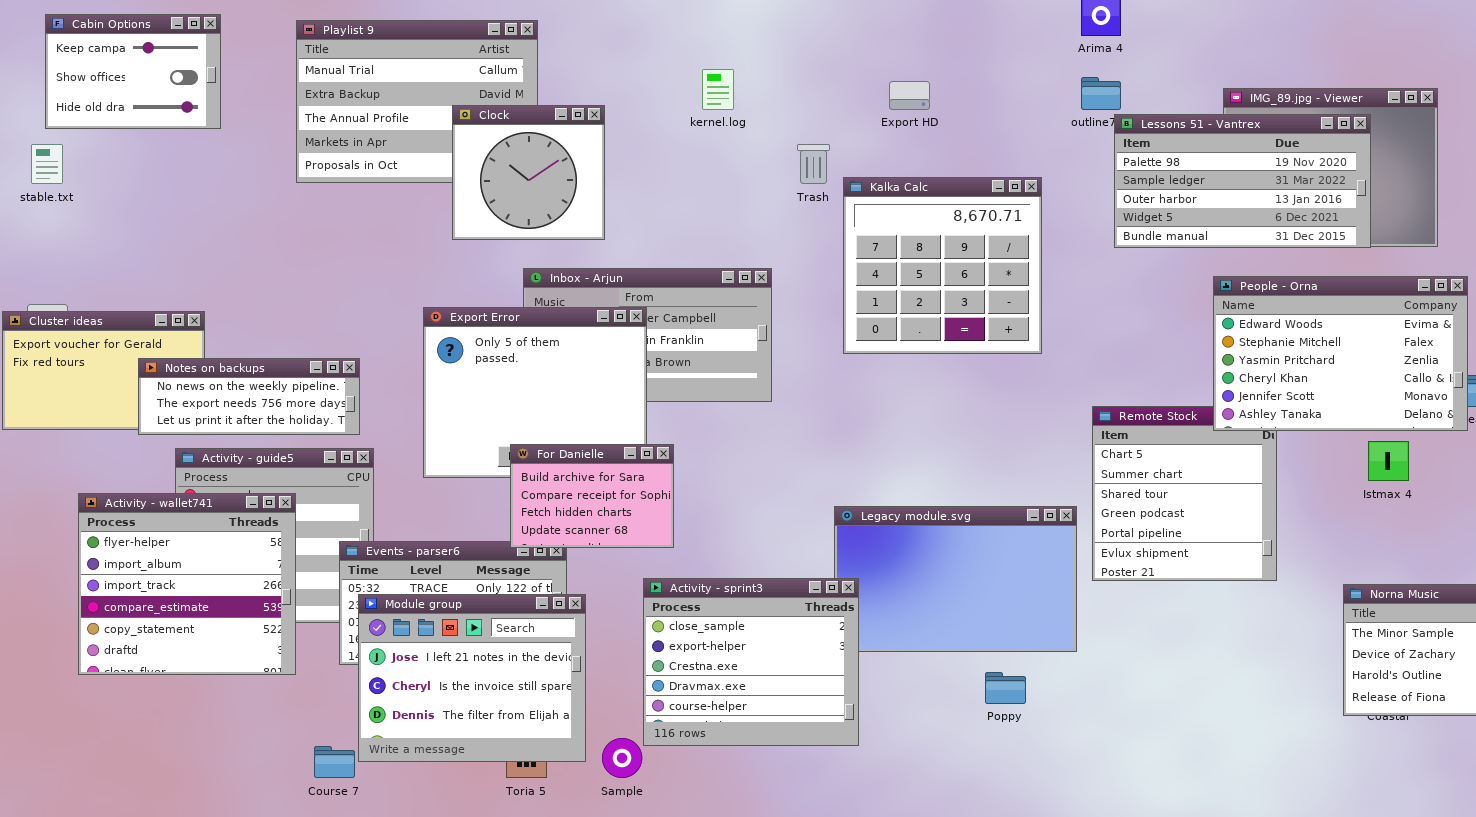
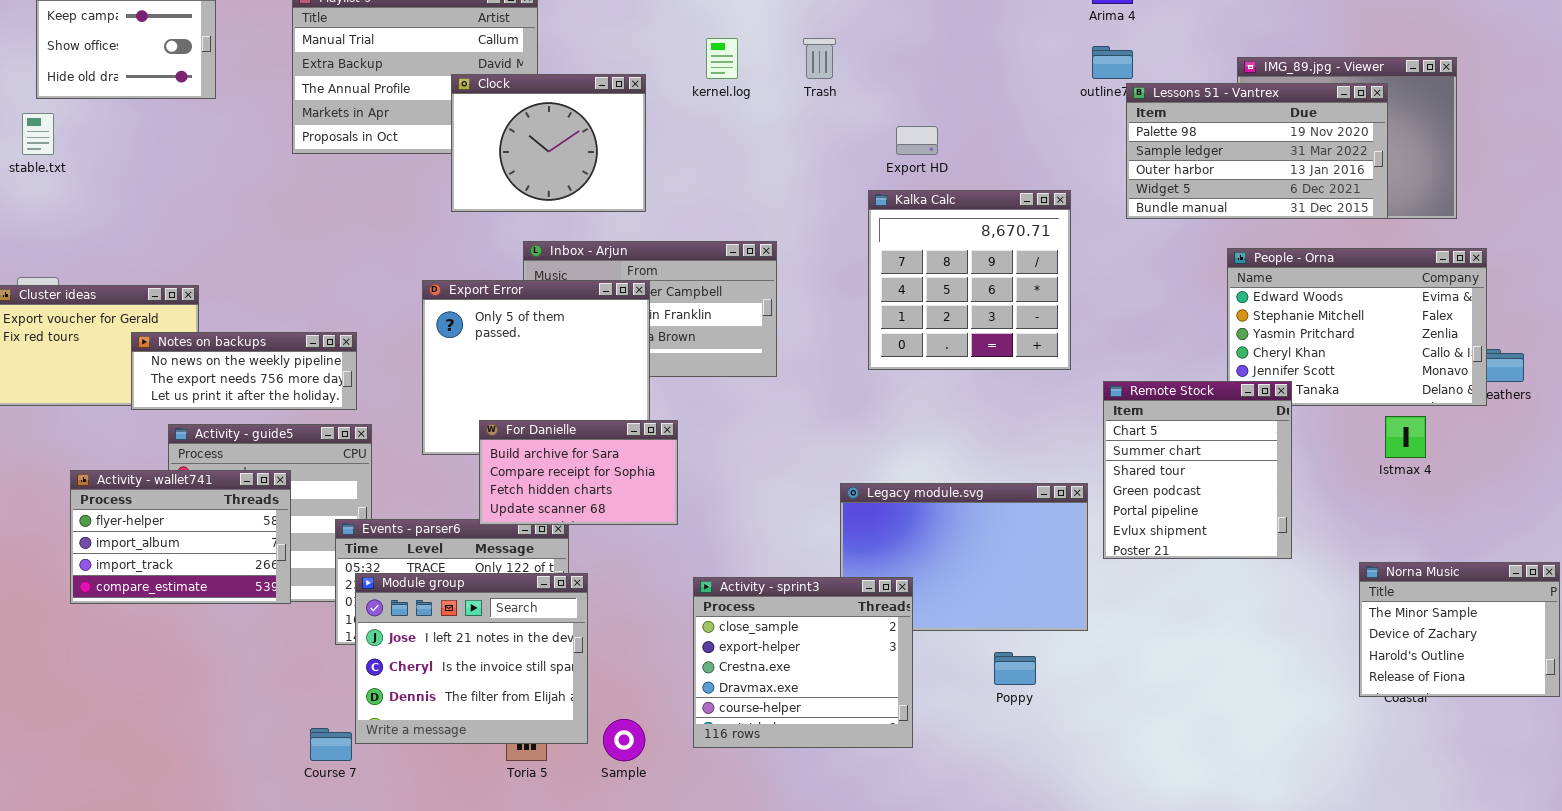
Export HD: [889,81,930,110] -> [896,126,938,155], moved
Clock: [452,105,605,240] -> [451,74,646,212], resized
Trash: [797,144,830,184] -> [803,38,836,79], moved
Kalka Calc: [843,177,1042,354] -> [868,190,1071,370], moved
Remote Stock: [1092,406,1277,581] -> [1103,381,1292,559], raised
For Danielle: [510,444,674,548] -> [479,420,678,525], resized
Activity - wallet741: [78,493,296,675] -> [70,470,291,604], resized
Activity - sprint3: [643,578,859,746] -> [693,577,913,748], moved

